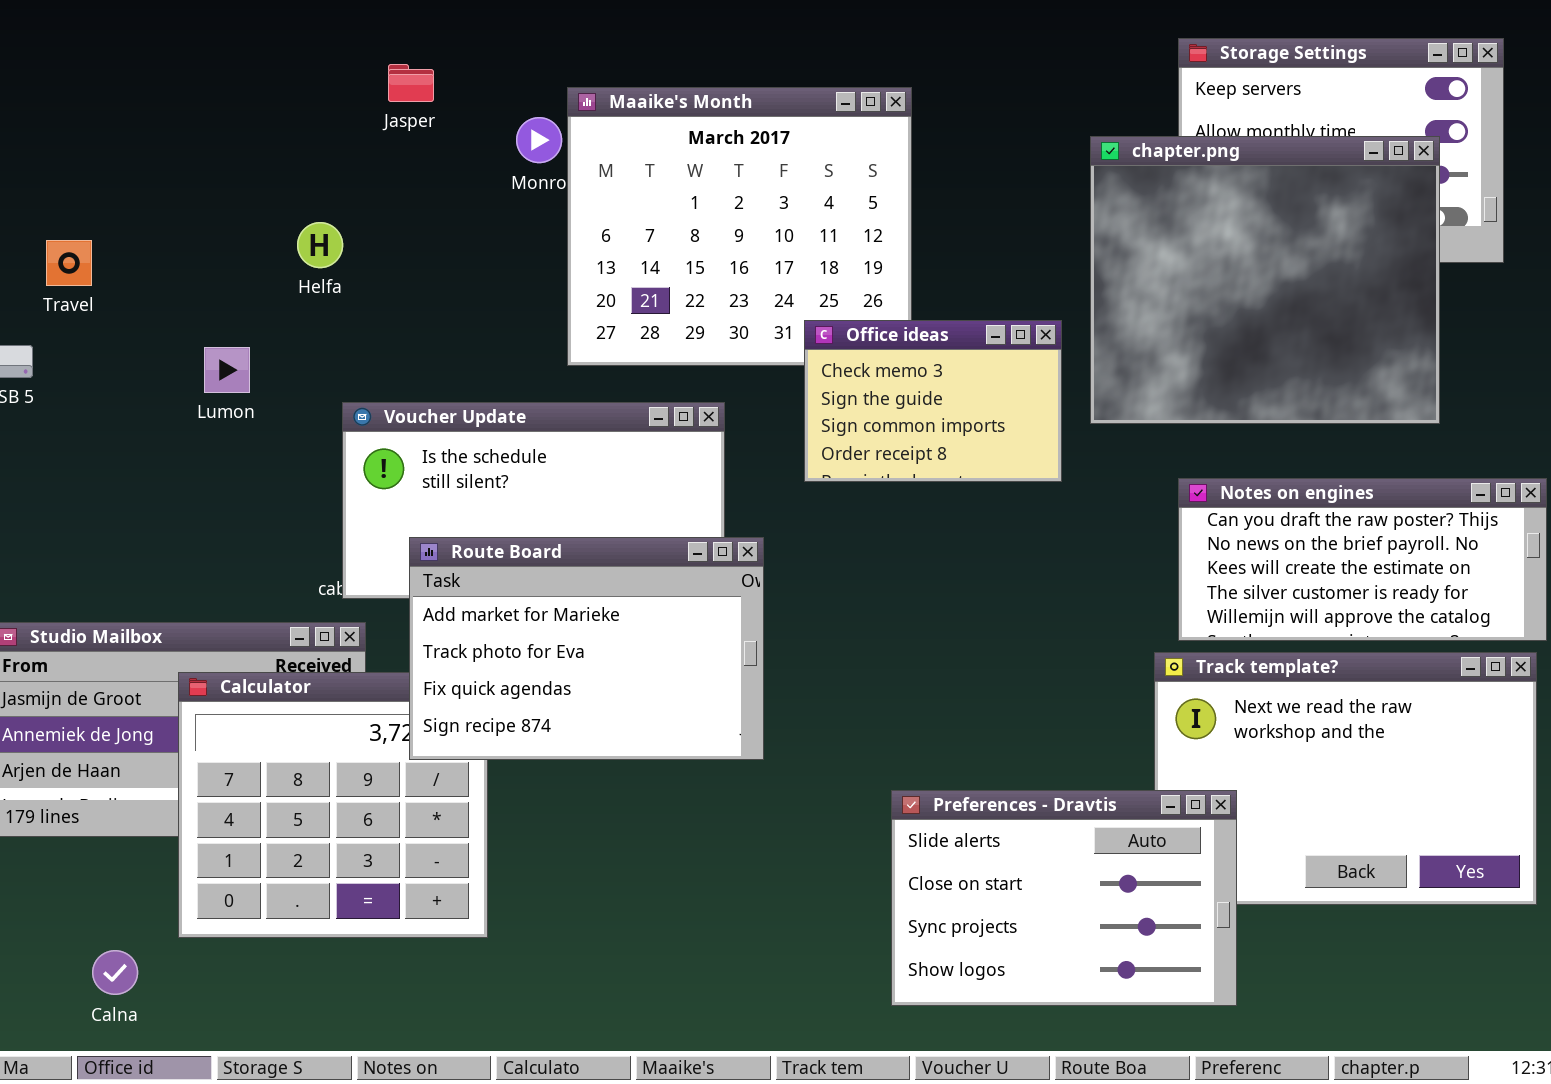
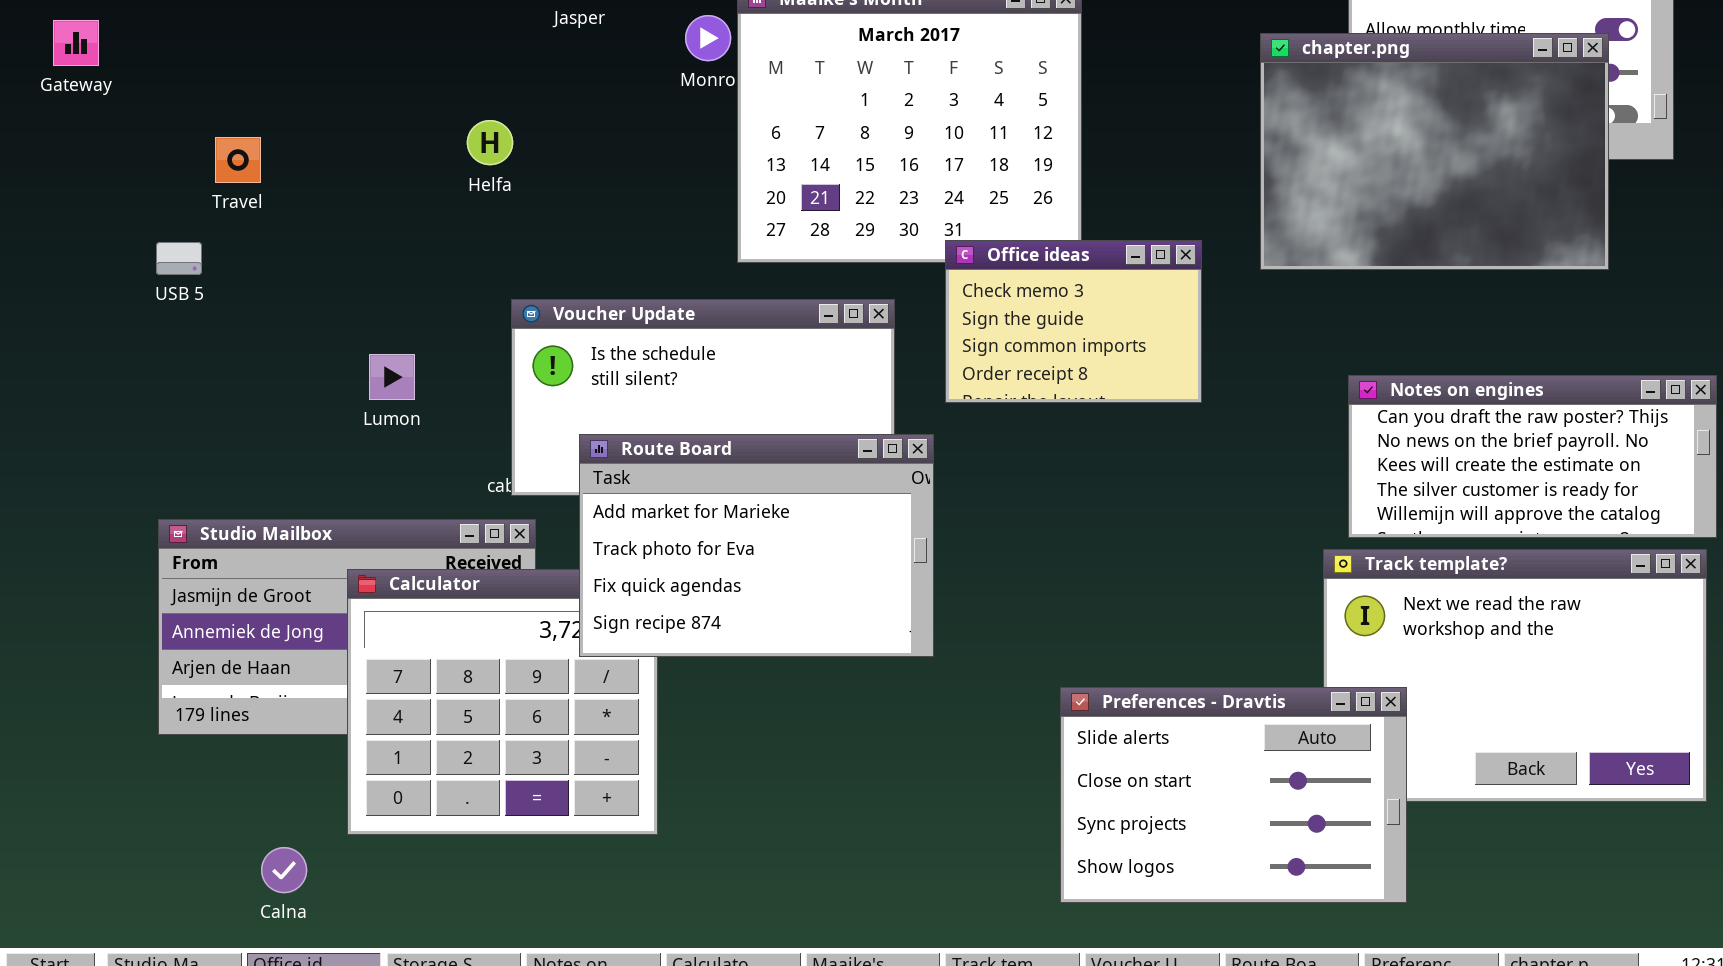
chapter.png: [1090,136,1440,424] -> [1260,33,1609,270], resized
Office ideas: [804,320,1062,482] -> [945,240,1202,403], moved
Lumon: [204,347,250,393] -> [369,354,415,400], moved

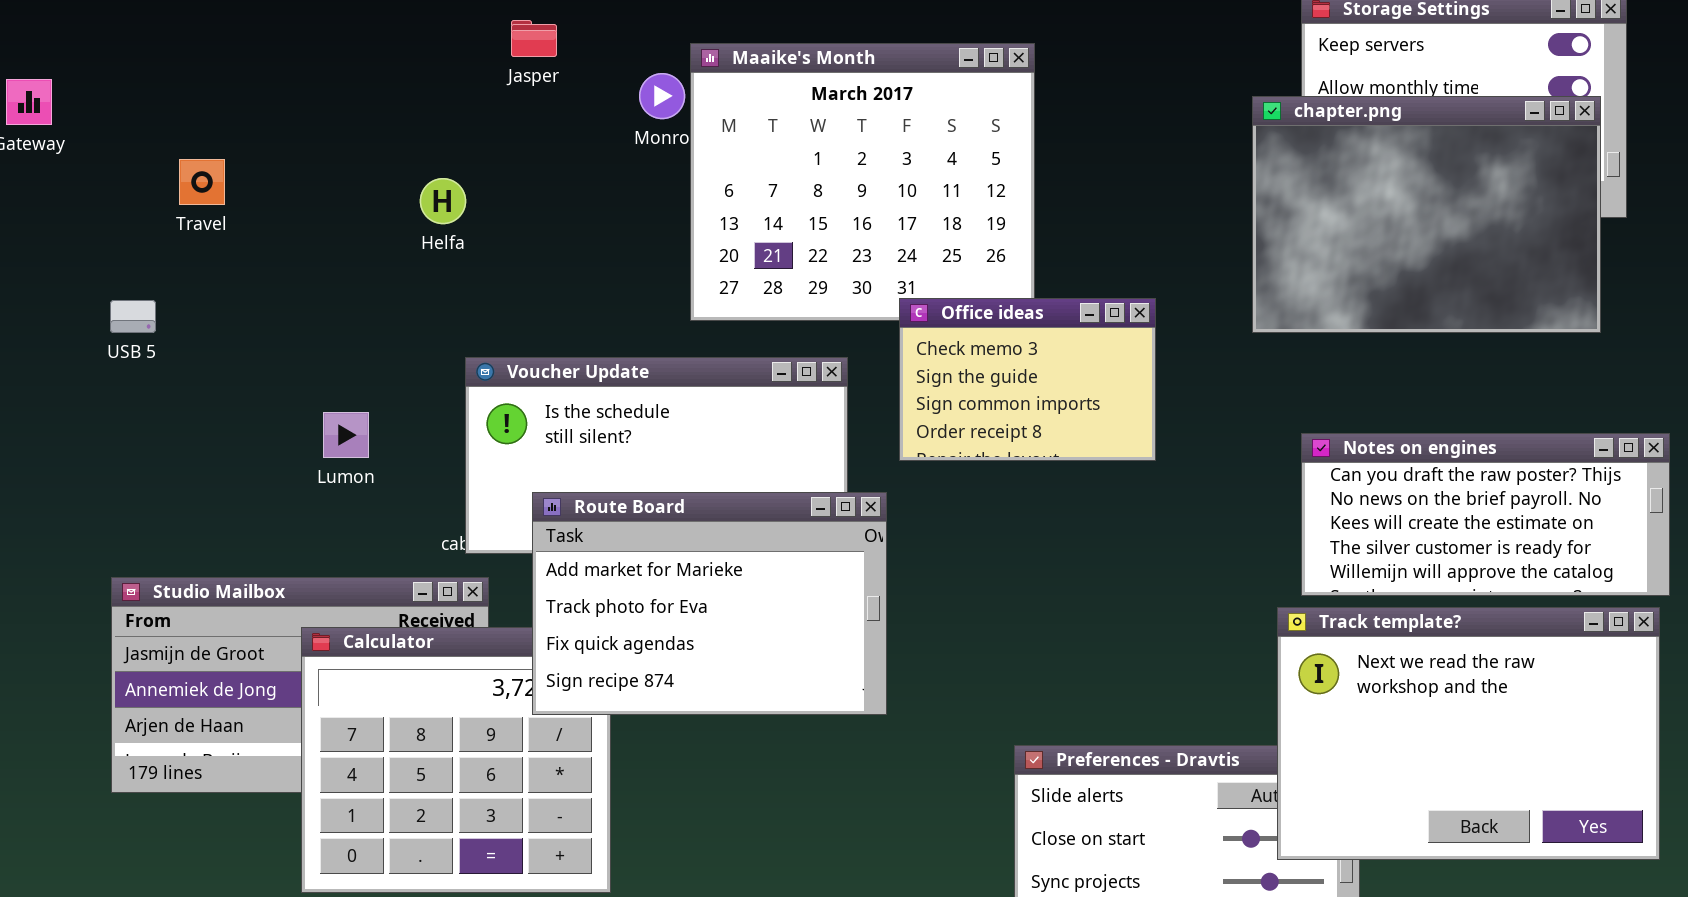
chapter.png: [1260,33,1609,270] -> [1252,96,1601,333], moved
Travel: [215,137,261,183] -> [179,159,225,205], moved
Track template?: [1323,549,1707,802] -> [1277,607,1660,860], raised

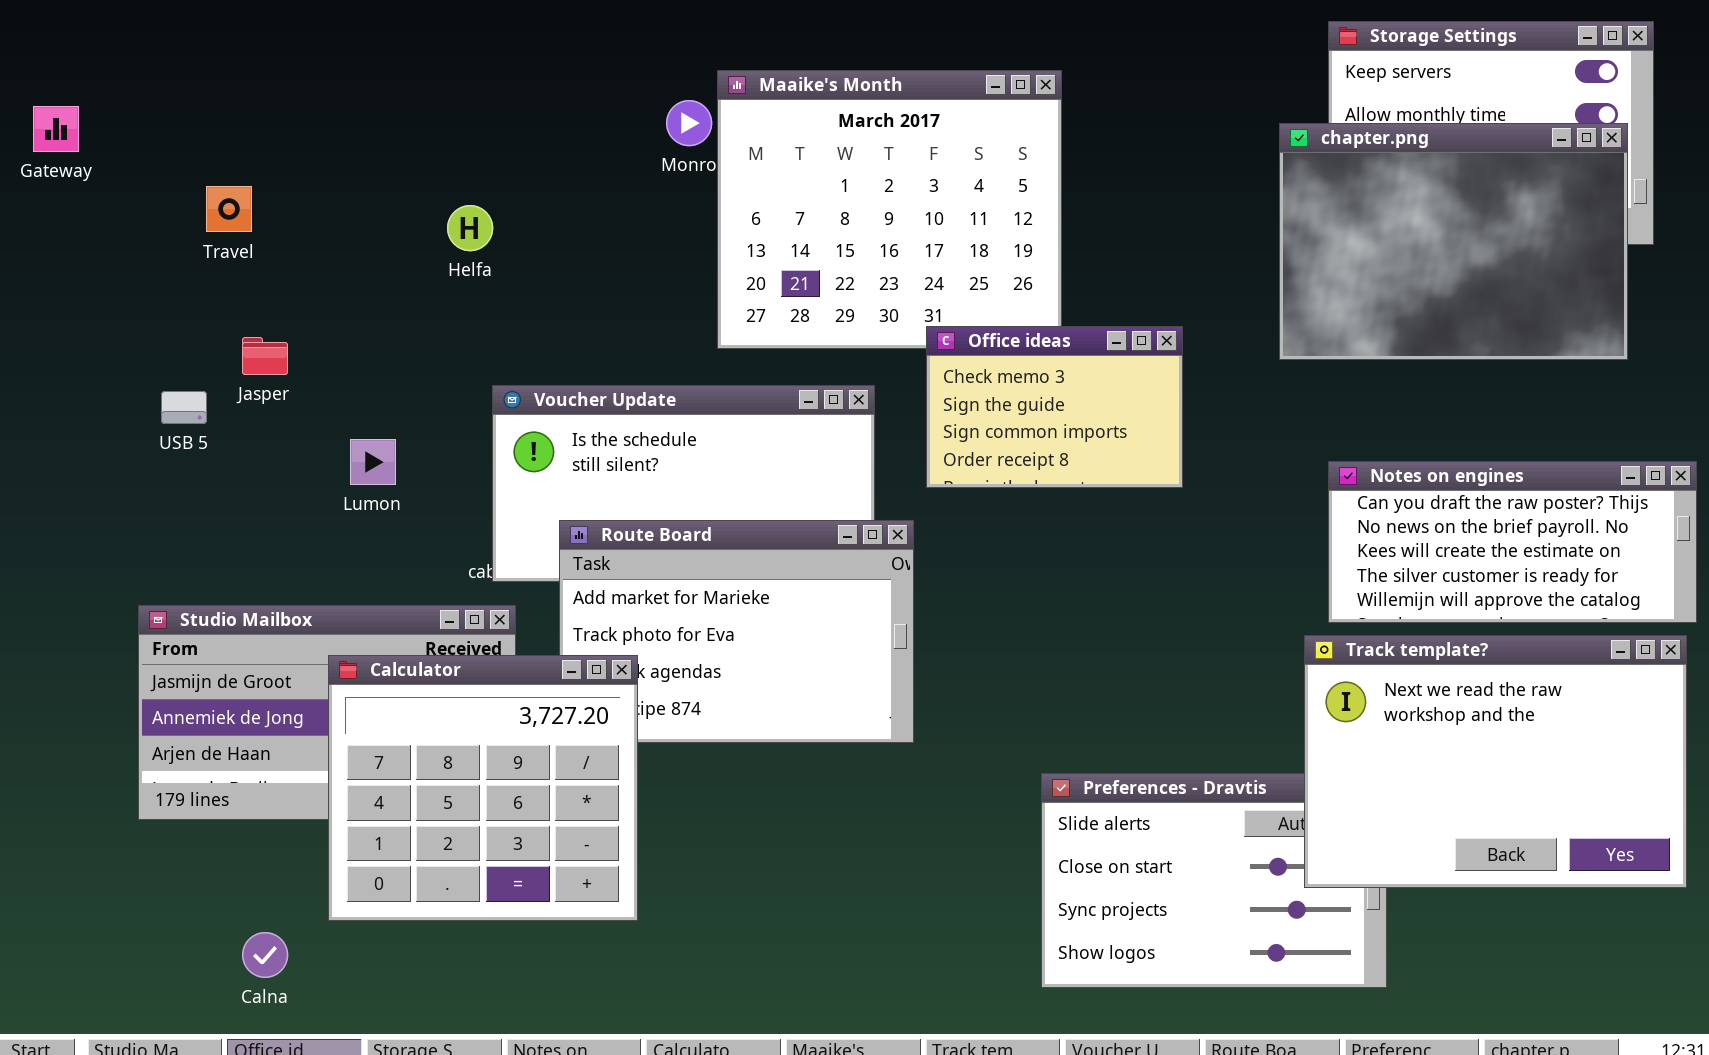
Jasper: [511,20,557,57] -> [242,337,288,375], moved
USB 5: [110,300,156,333] -> [161,391,207,424], moved
Calculator: [301,627,611,893] -> [328,655,638,921], raised

